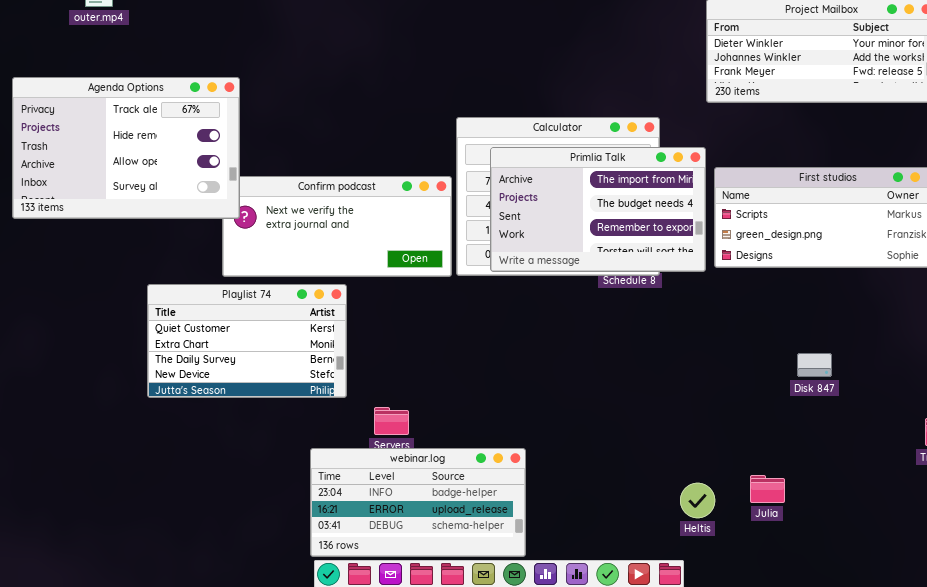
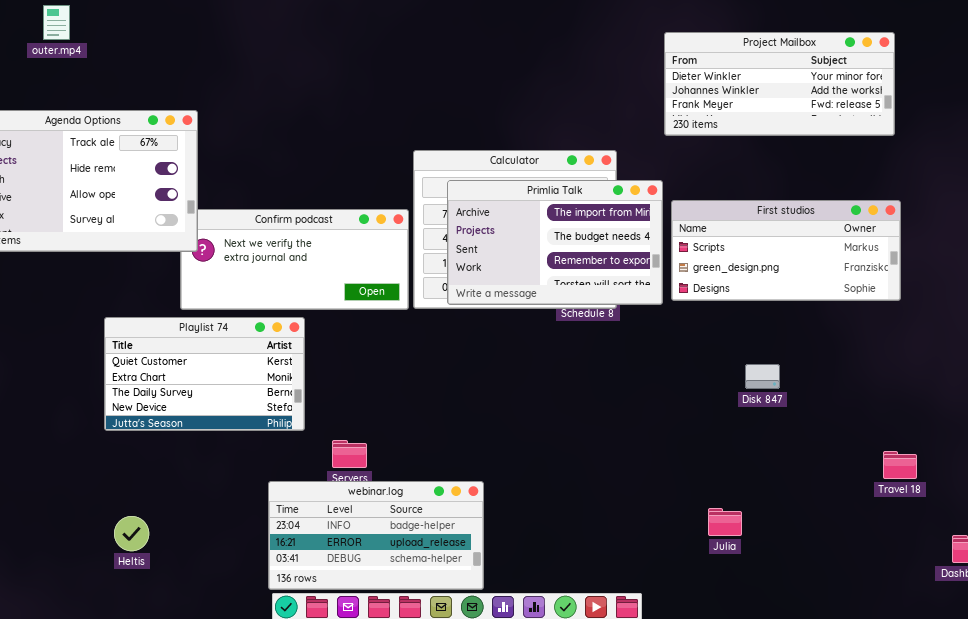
Disk 847: [797,353,832,377] -> [745,364,780,389], moved
Heltis: [680,483,715,518] -> [114,516,149,551], moved

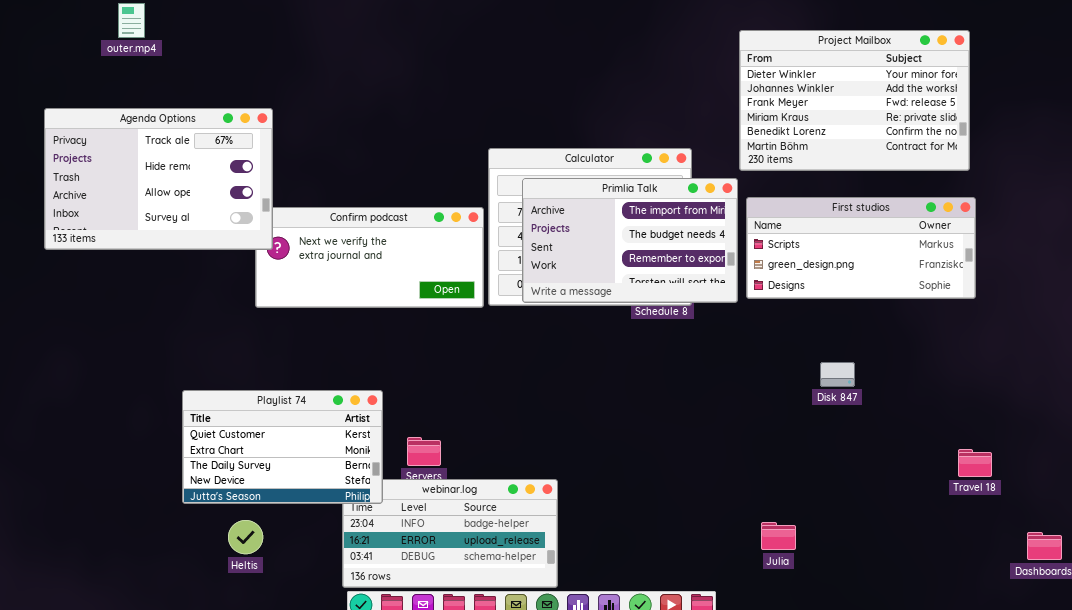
Project Mailbox: [664,32,895,136] -> [739,30,970,171], resized
Playlist 74: [104,317,305,431] -> [182,390,383,504], moved
Julia: [708,508,742,536] -> [761,522,796,550], moved
Heltis: [114,516,149,551] -> [228,520,263,554], moved

